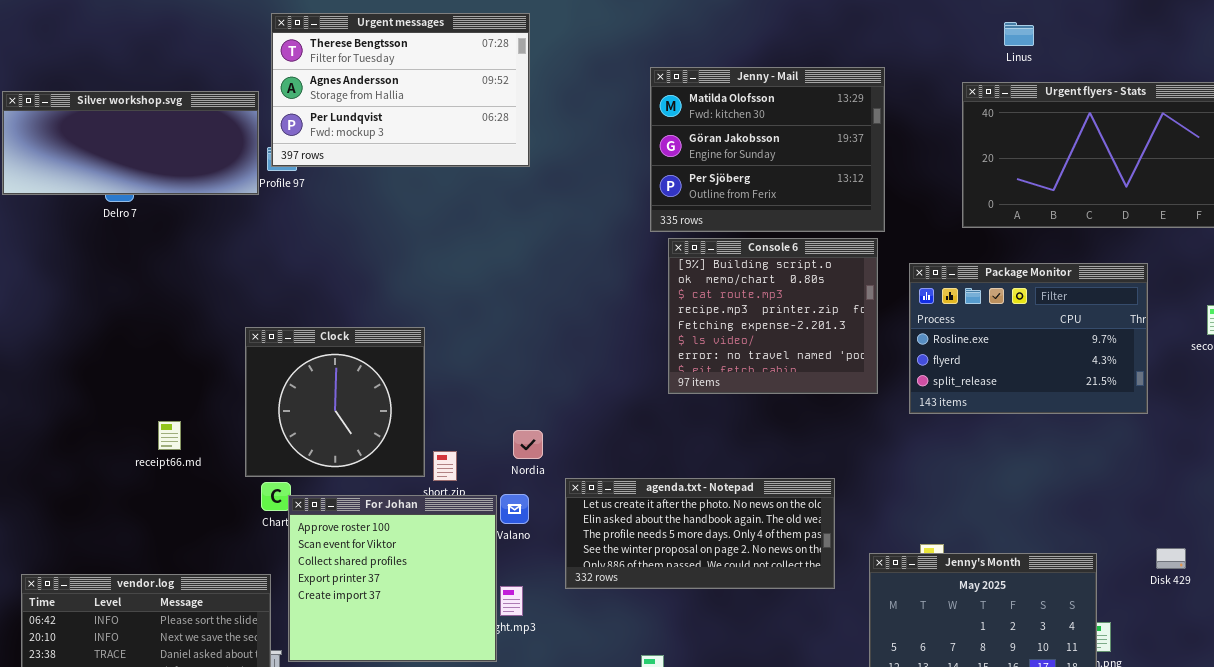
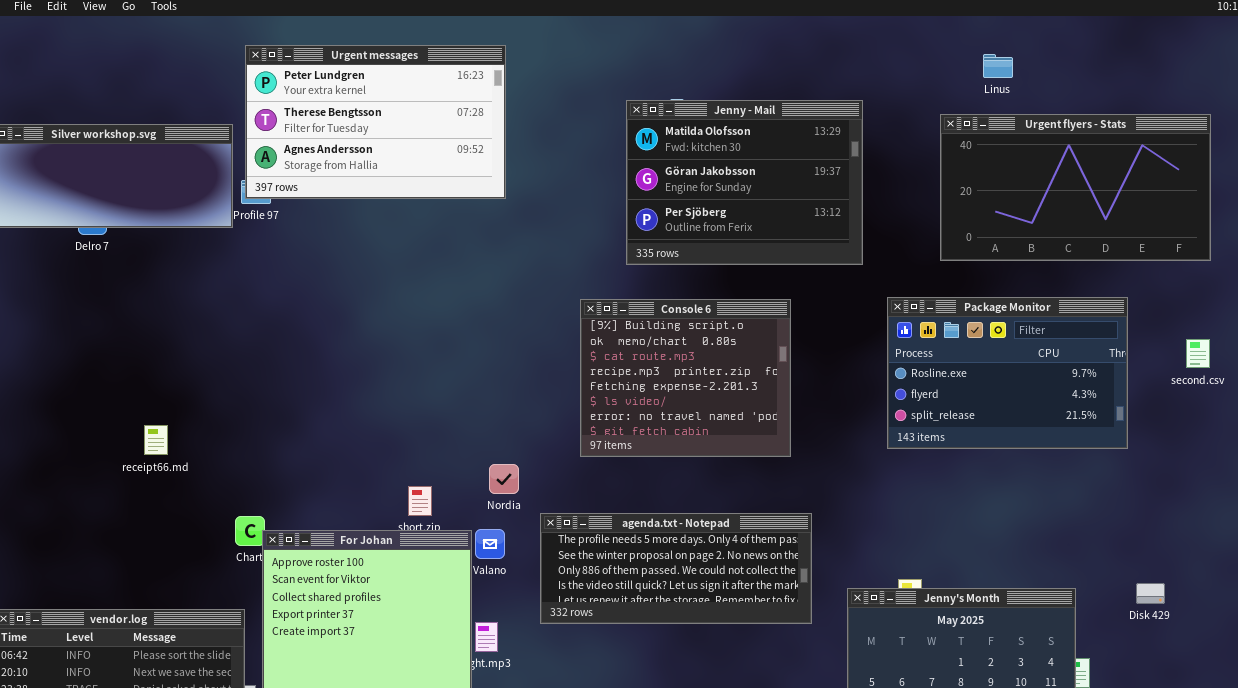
Urgent messages: [271,13,530,167] -> [245,45,506,199], scrolled up 1 row
Console 6: [668,238,878,394] -> [580,299,791,457], moved
Clock: [245,327,425,477] -> none, closed
receipt66.md: [158,421,181,450] -> [144,425,168,455], moved
agenda.txt - Notepad: [565,478,835,589] -> [540,513,812,624], scrolled down 2 rows

